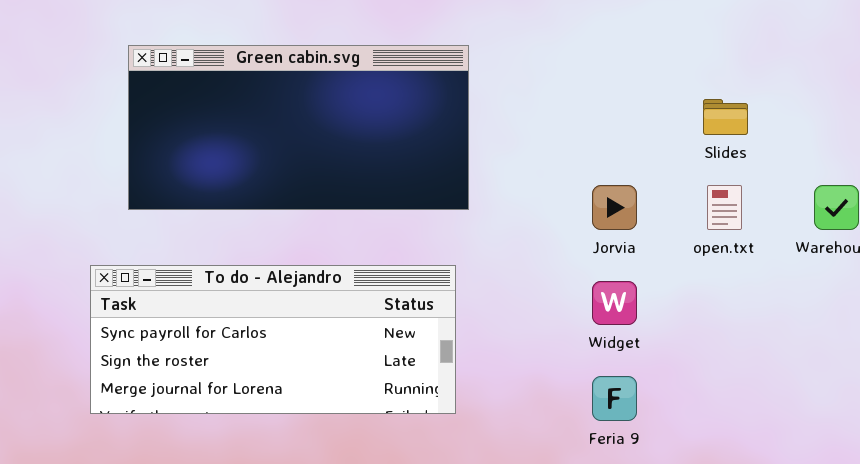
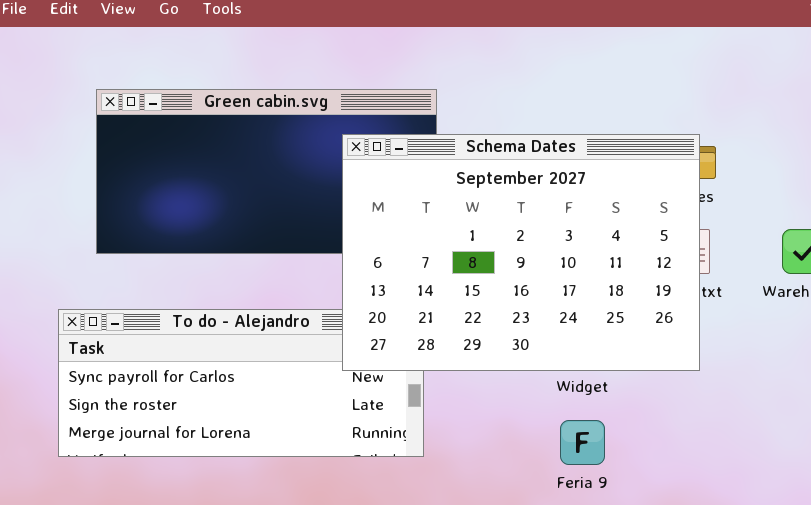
Schema Dates: none -> [342,134,700,371], opened

